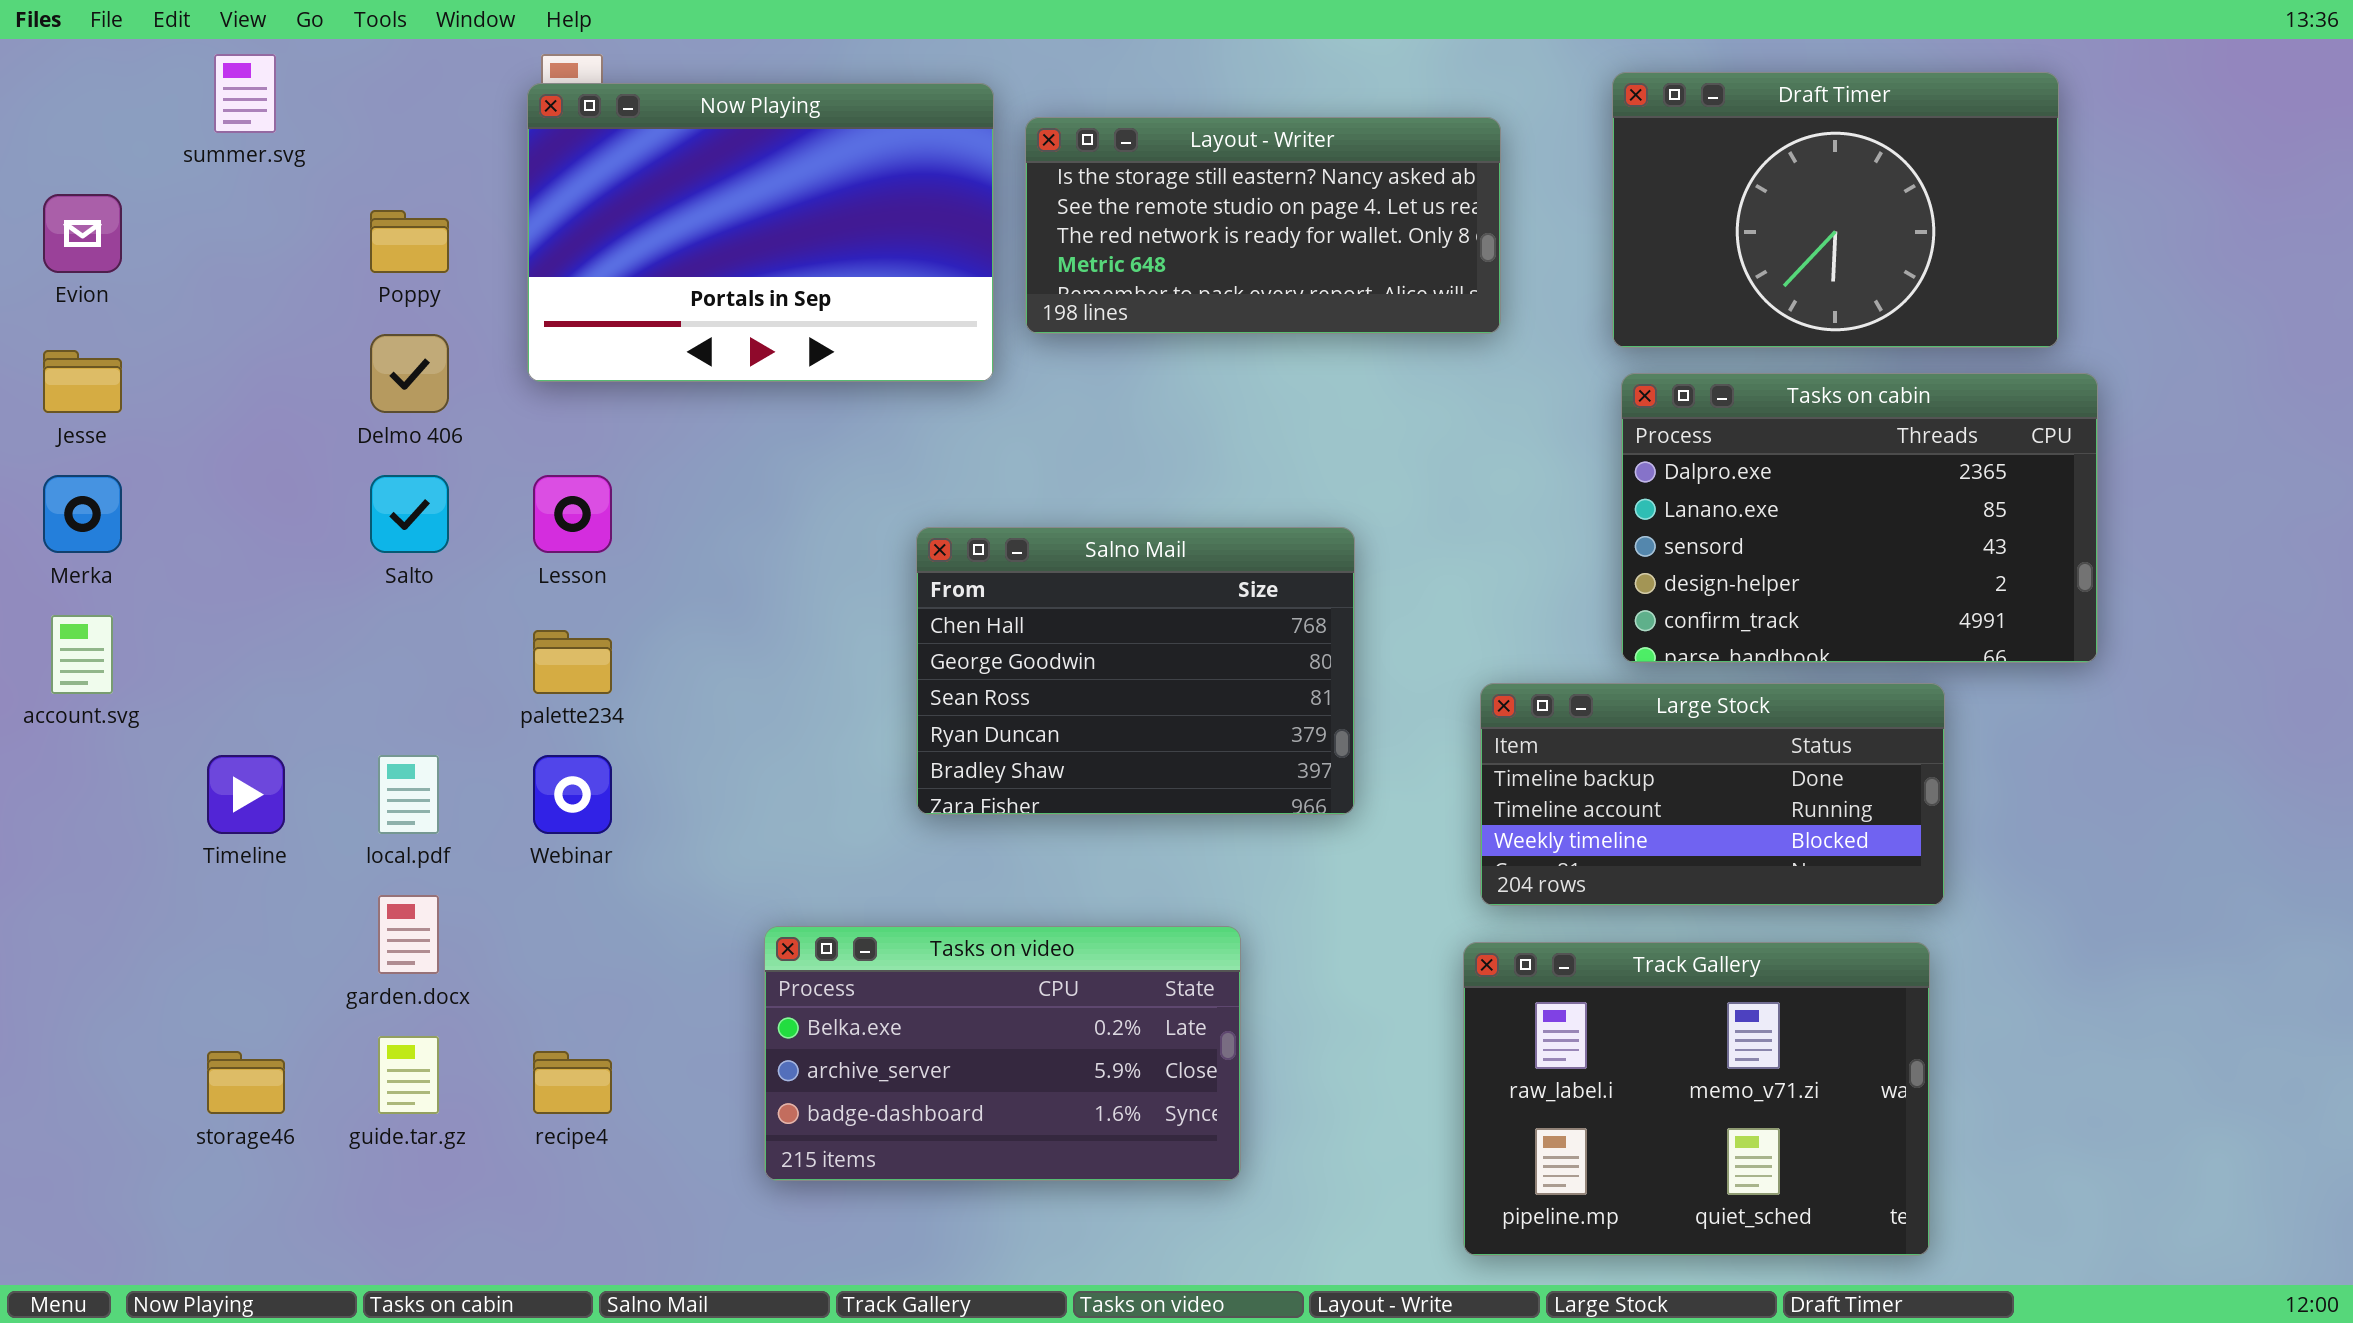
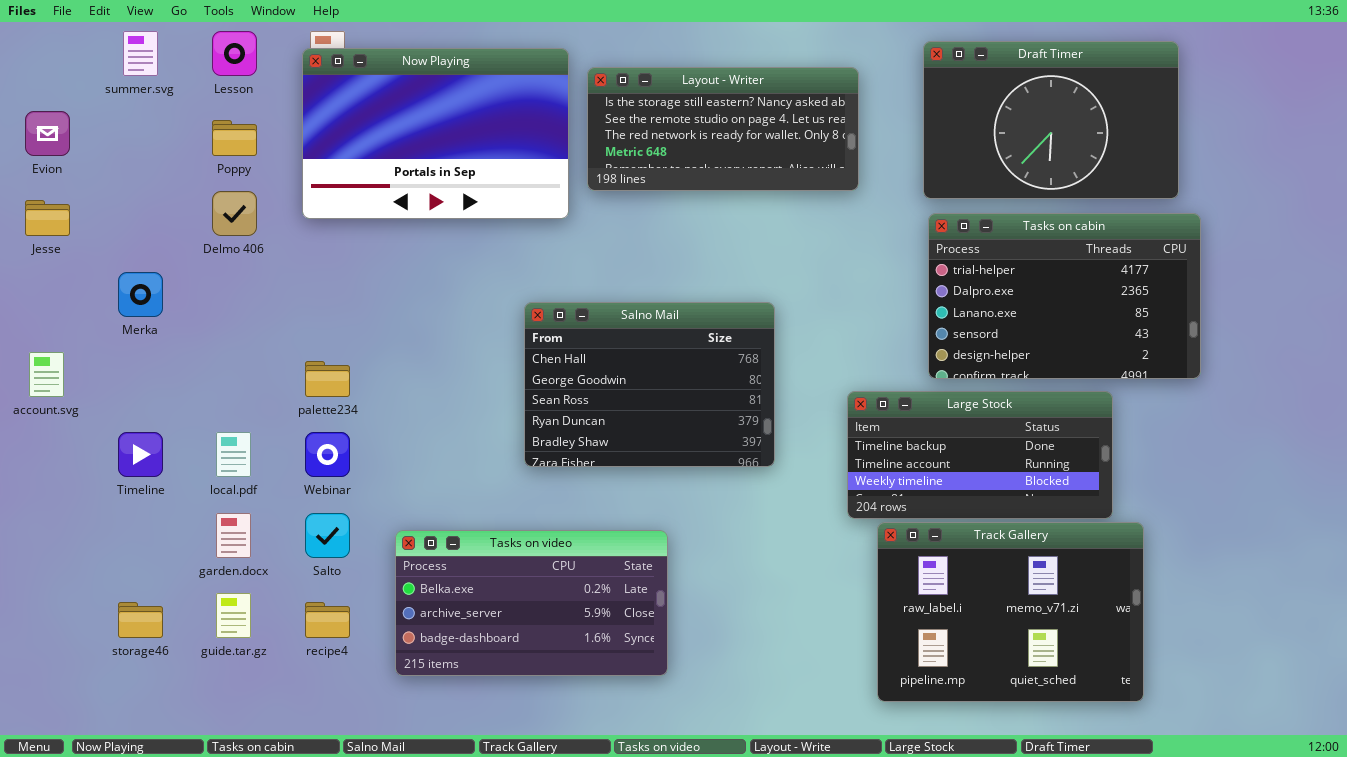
Tasks on cabin: [1621,373,2098,663] -> [928,213,1201,379], scrolled up 1 row
Merka: [43,475,122,553] -> [118,272,163,317], moved
Salto: [370,475,449,553] -> [305,513,350,558], moved
Lesson: [533,475,612,553] -> [212,31,257,76], moved
Tasks on video: [764,926,1241,1181] -> [395,530,668,676], moved
Track Gallery: [1463,942,1930,1256] -> [877,522,1144,702], moved

